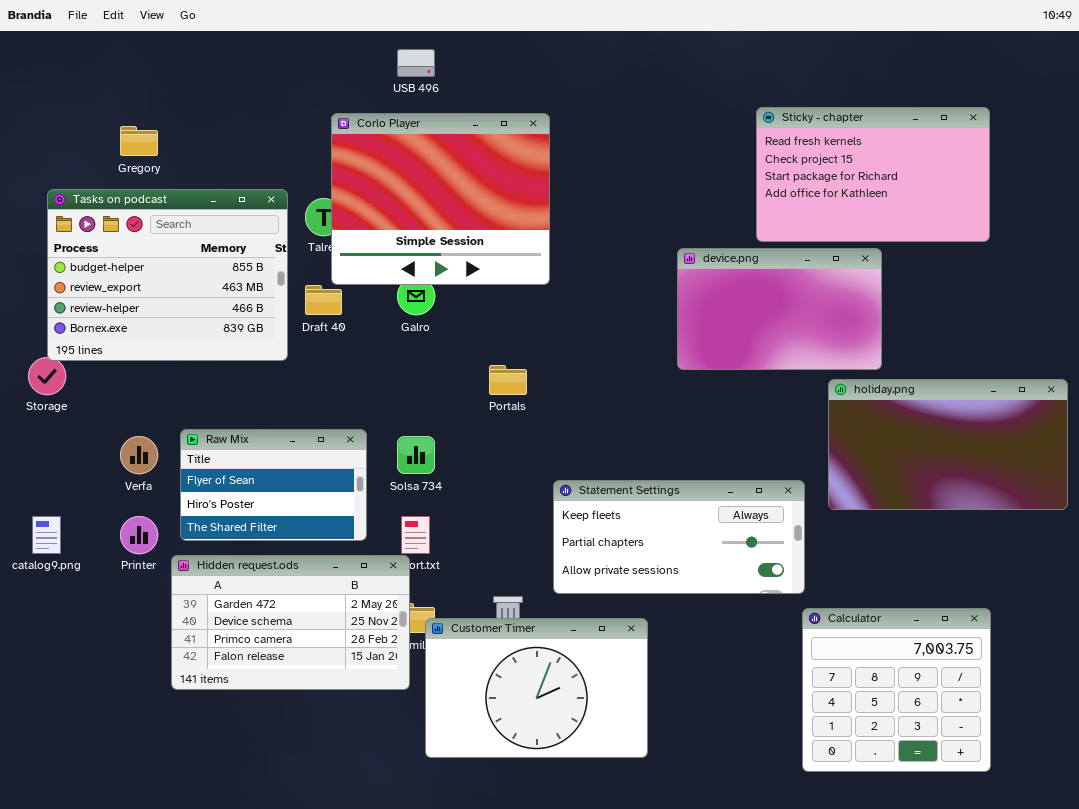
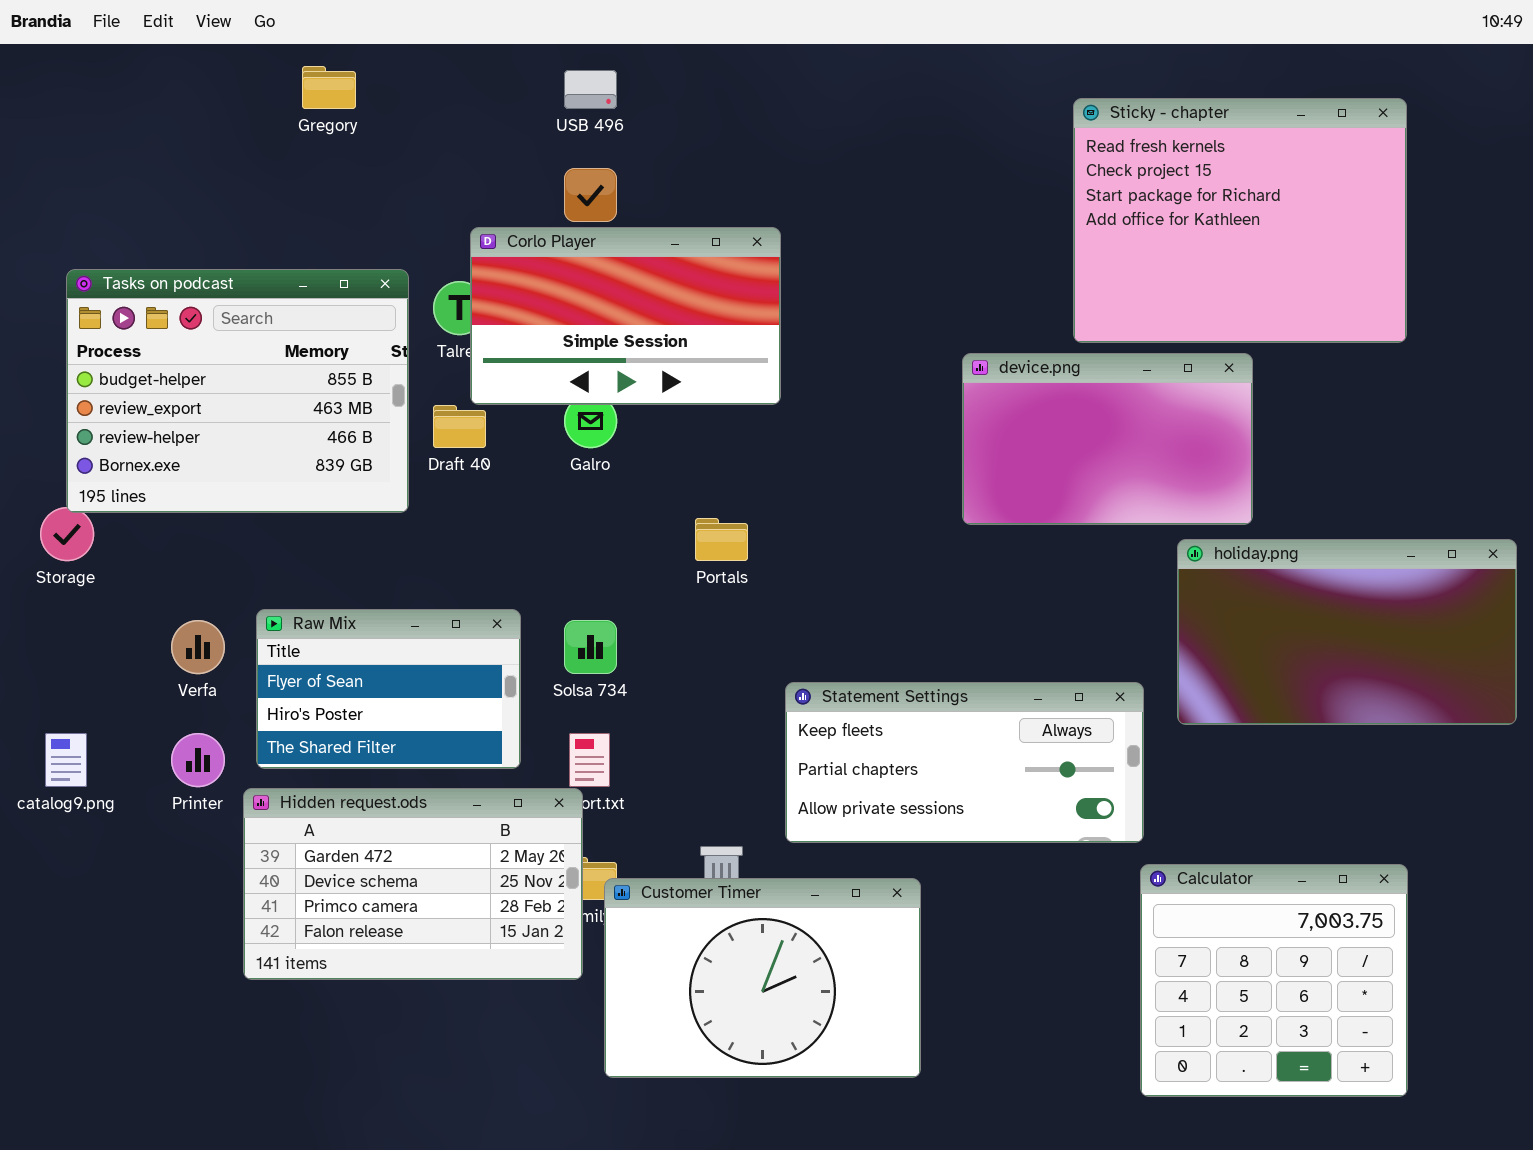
Sticky - chapter: [756,107,990,242] -> [1073,98,1407,343], resized
Corlo Player: [331,113,550,285] -> [470,227,781,405], resized
Gregory: [120,126,158,156] -> [302,66,356,109], moved

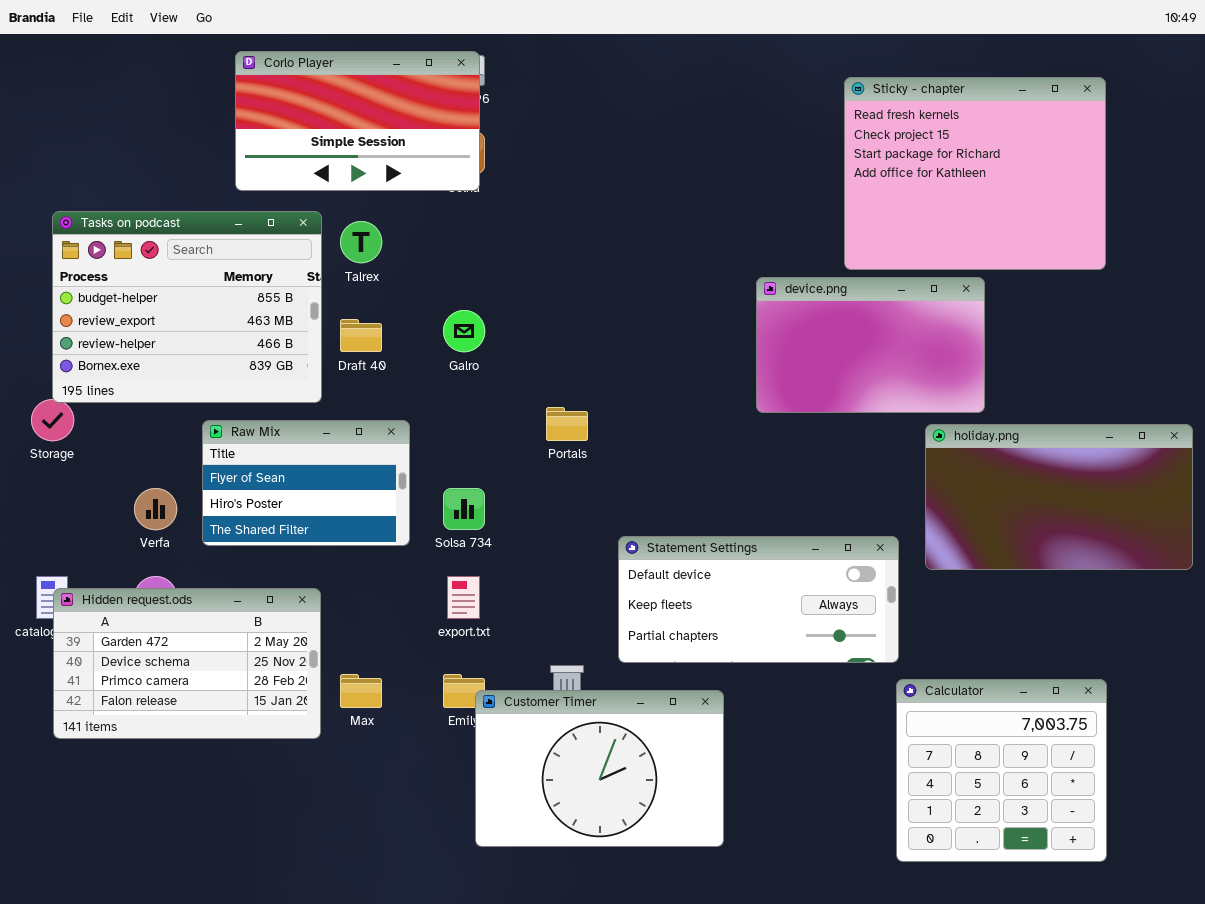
Corlo Player: [470,227,781,405] -> [235,51,480,191], moved
Raw Mix: [256,609,521,769] -> [202,420,410,546], moved
Statement Settings: [785,682,1144,843] -> [618,536,899,663], scrolled up 1 row
Hidden request.ods: [243,788,583,980] -> [53,588,321,739], moved

